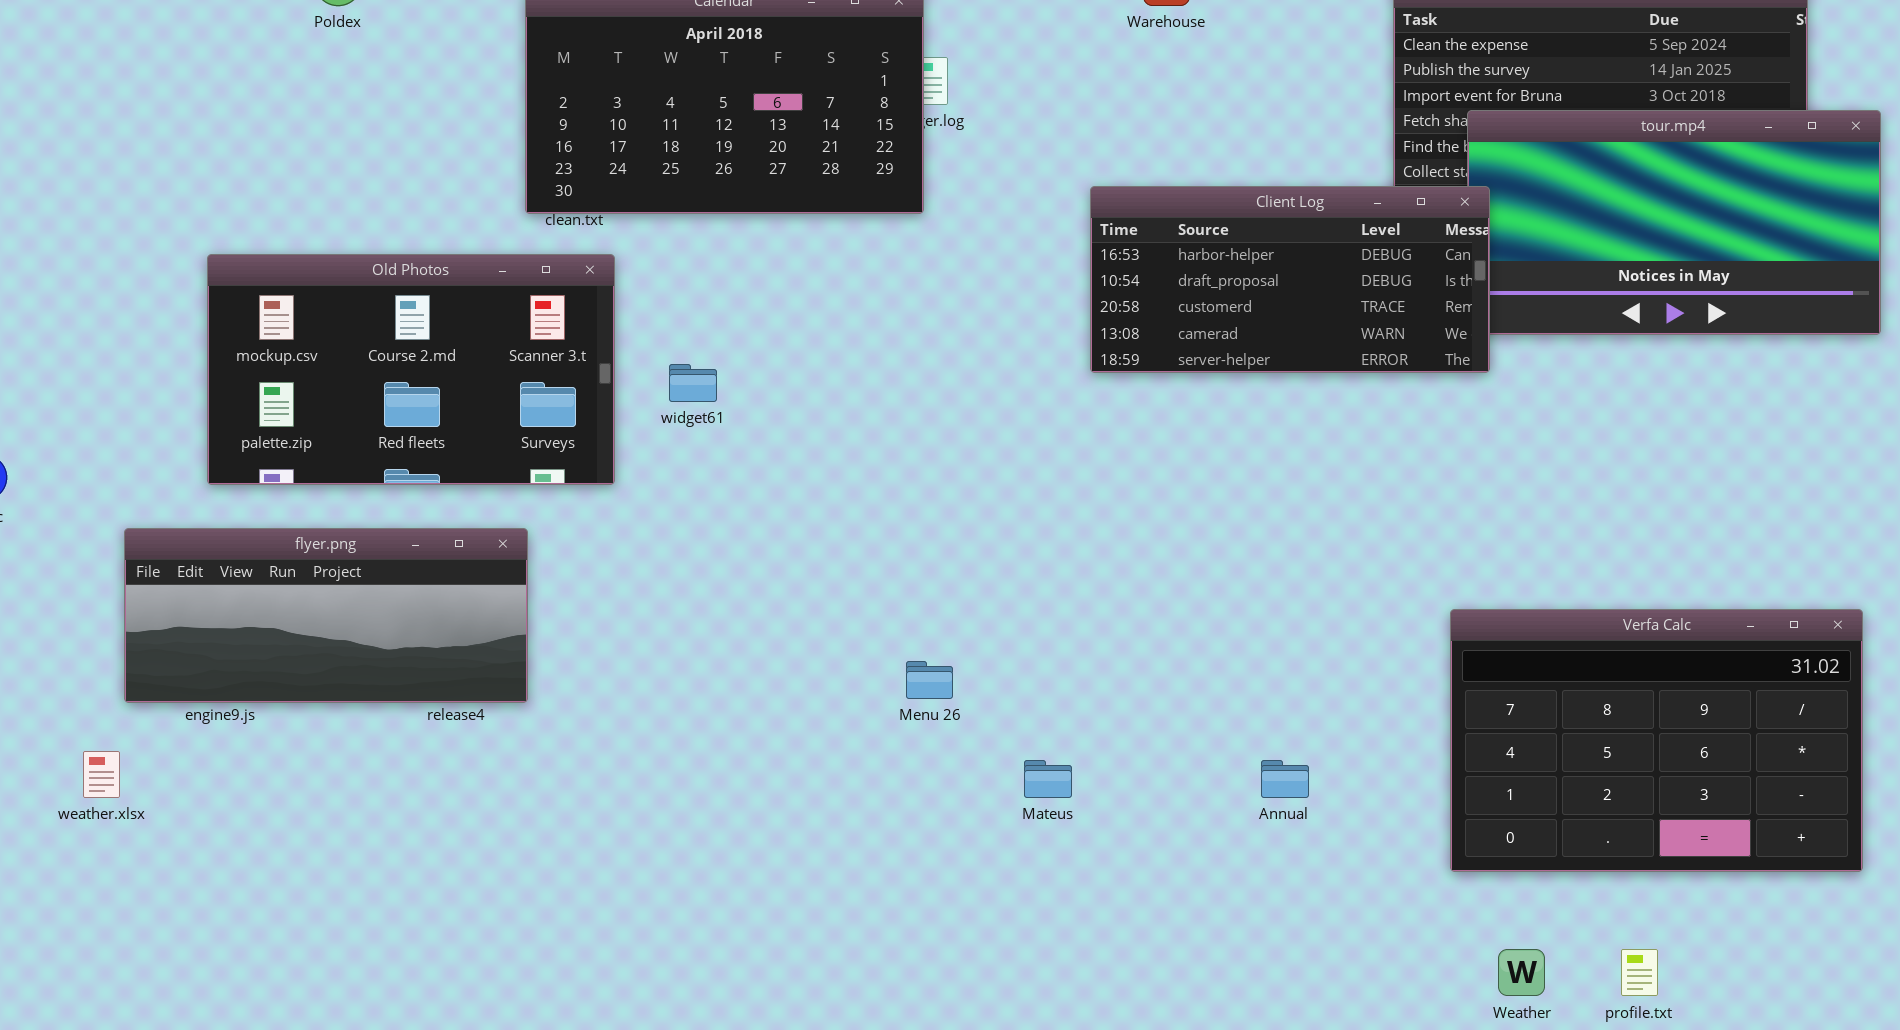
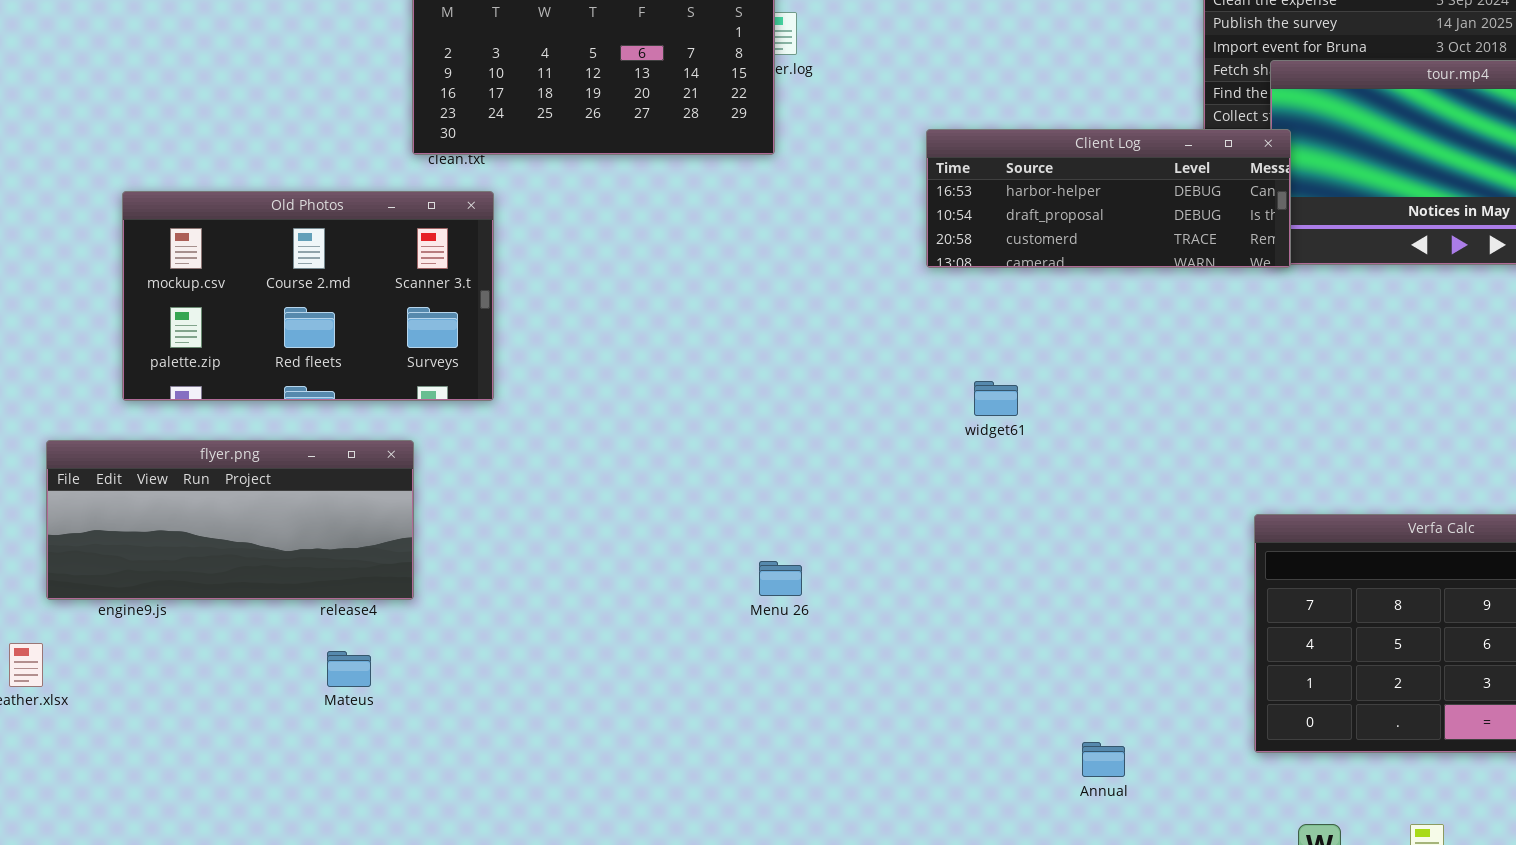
Client Log: [1090,186,1490,373] -> [926,129,1291,268], resized
widget61: [669,364,717,402] -> [974,381,1018,416], moved
Mateus: [1024,760,1072,798] -> [327,651,371,687], moved
Annual: [1261,760,1309,798] -> [1082,742,1125,777], moved

